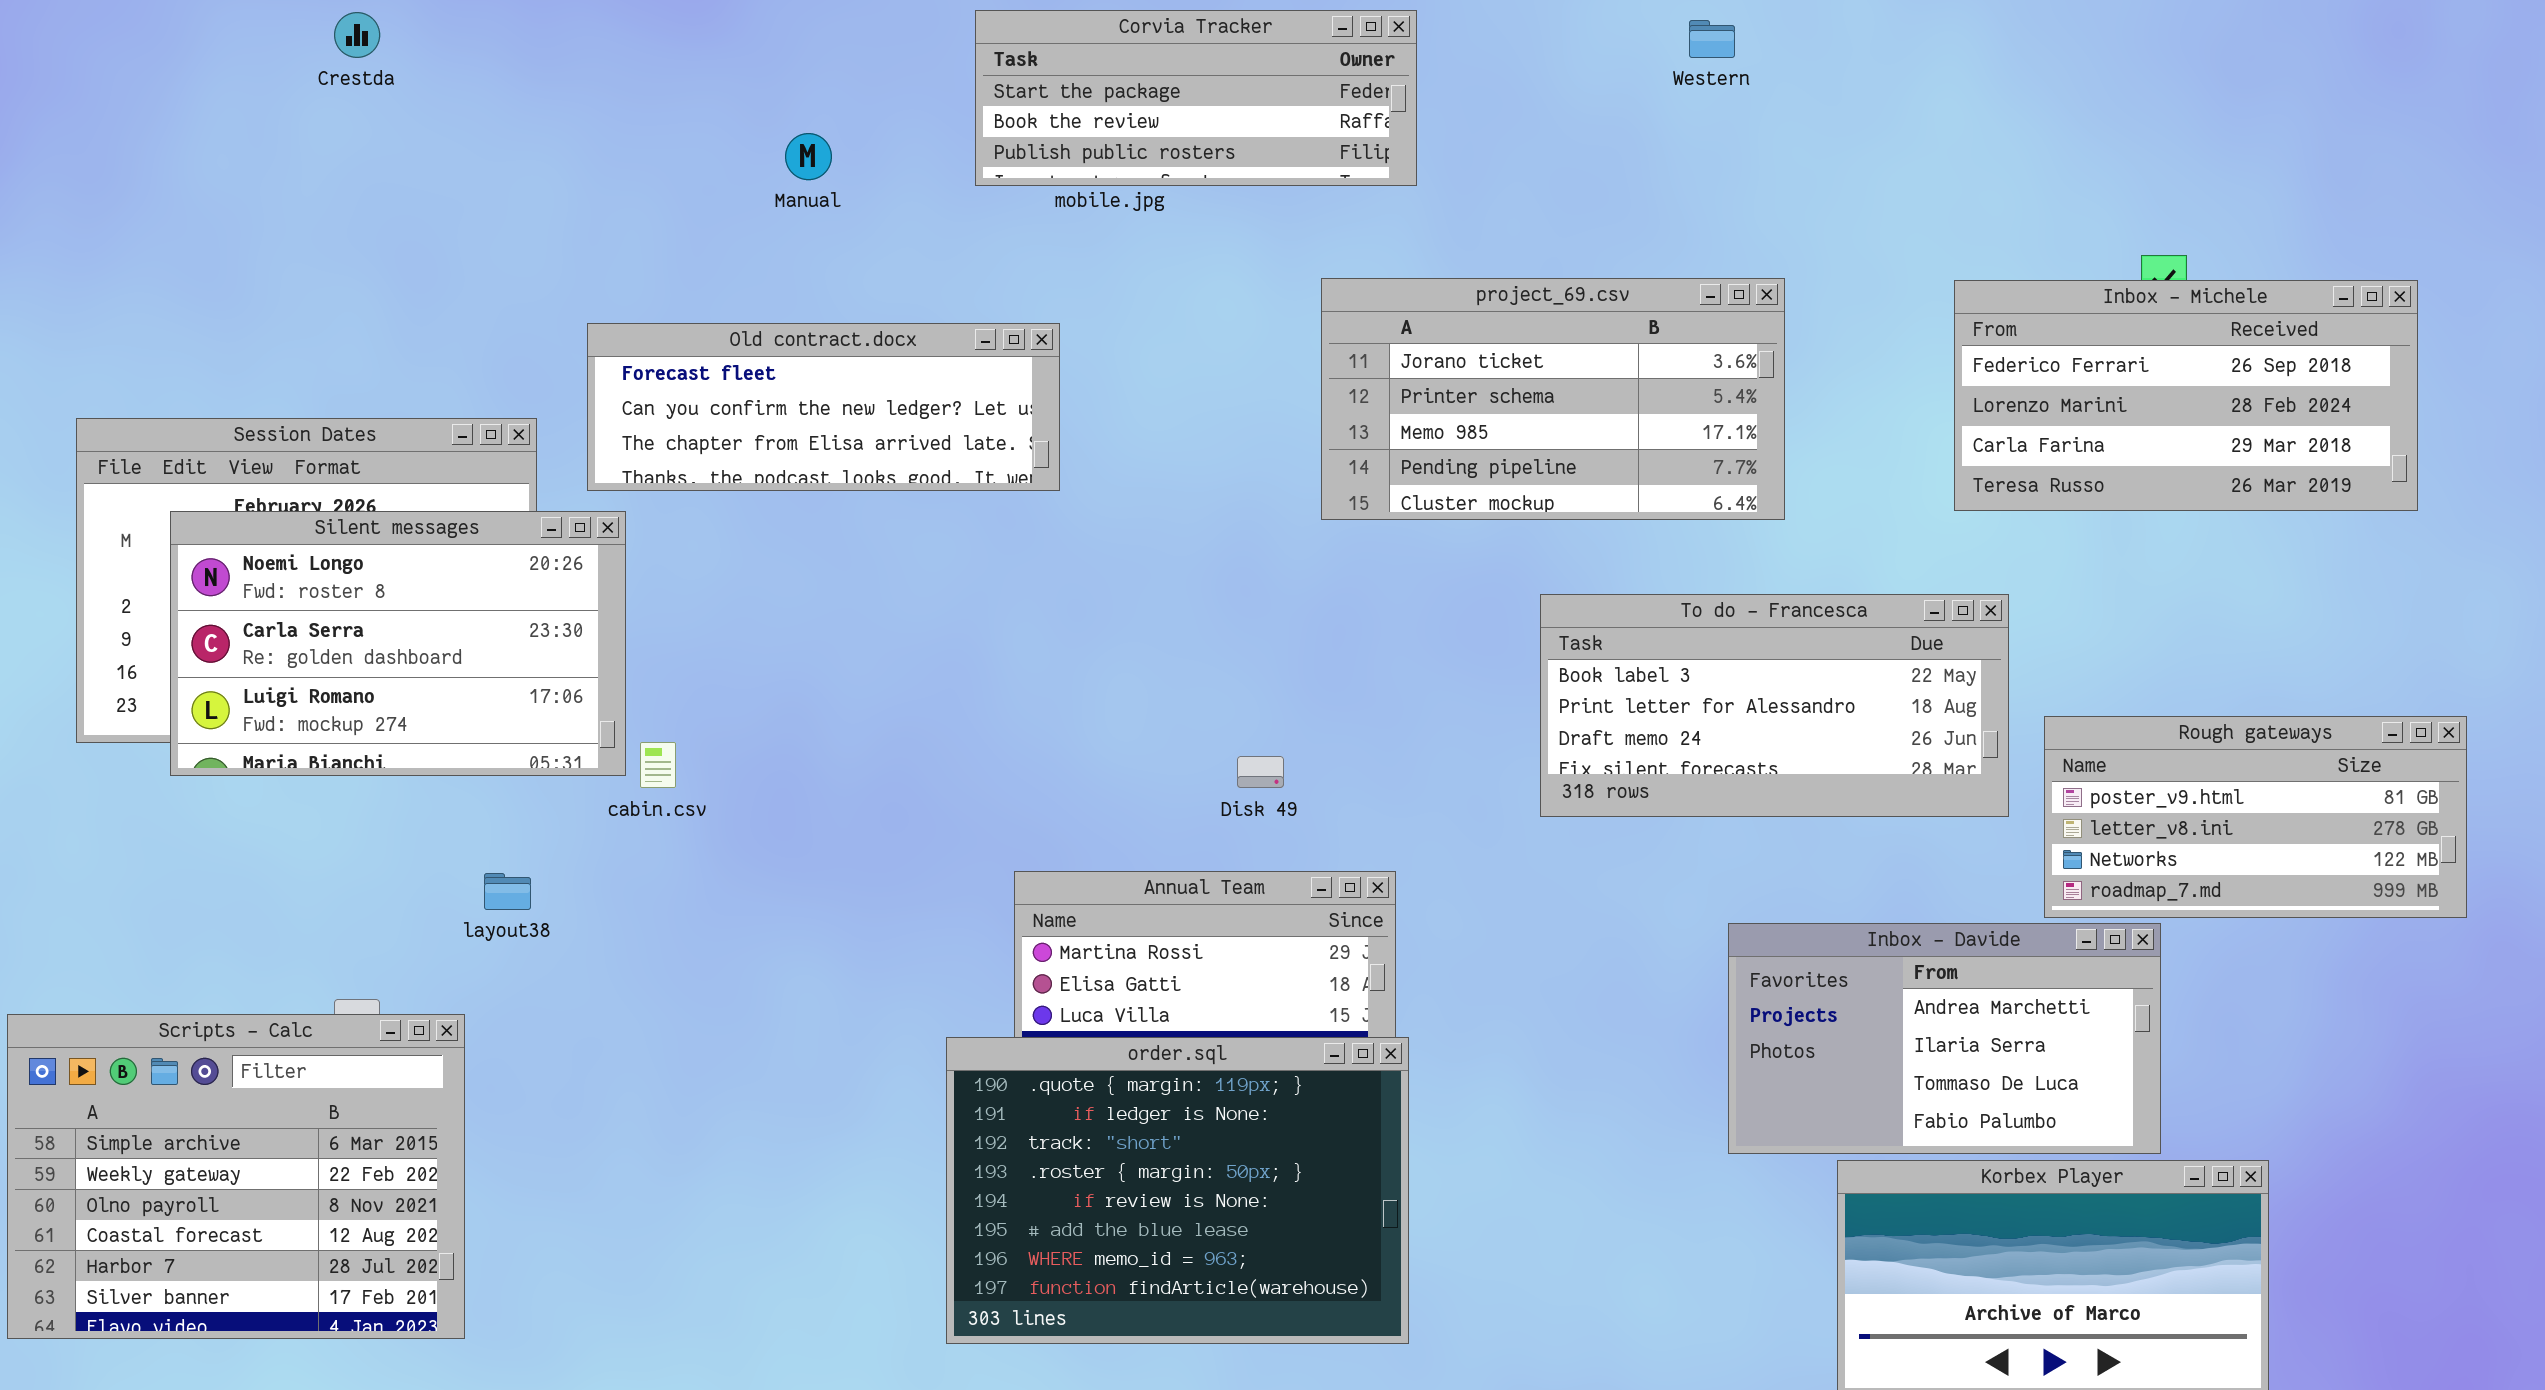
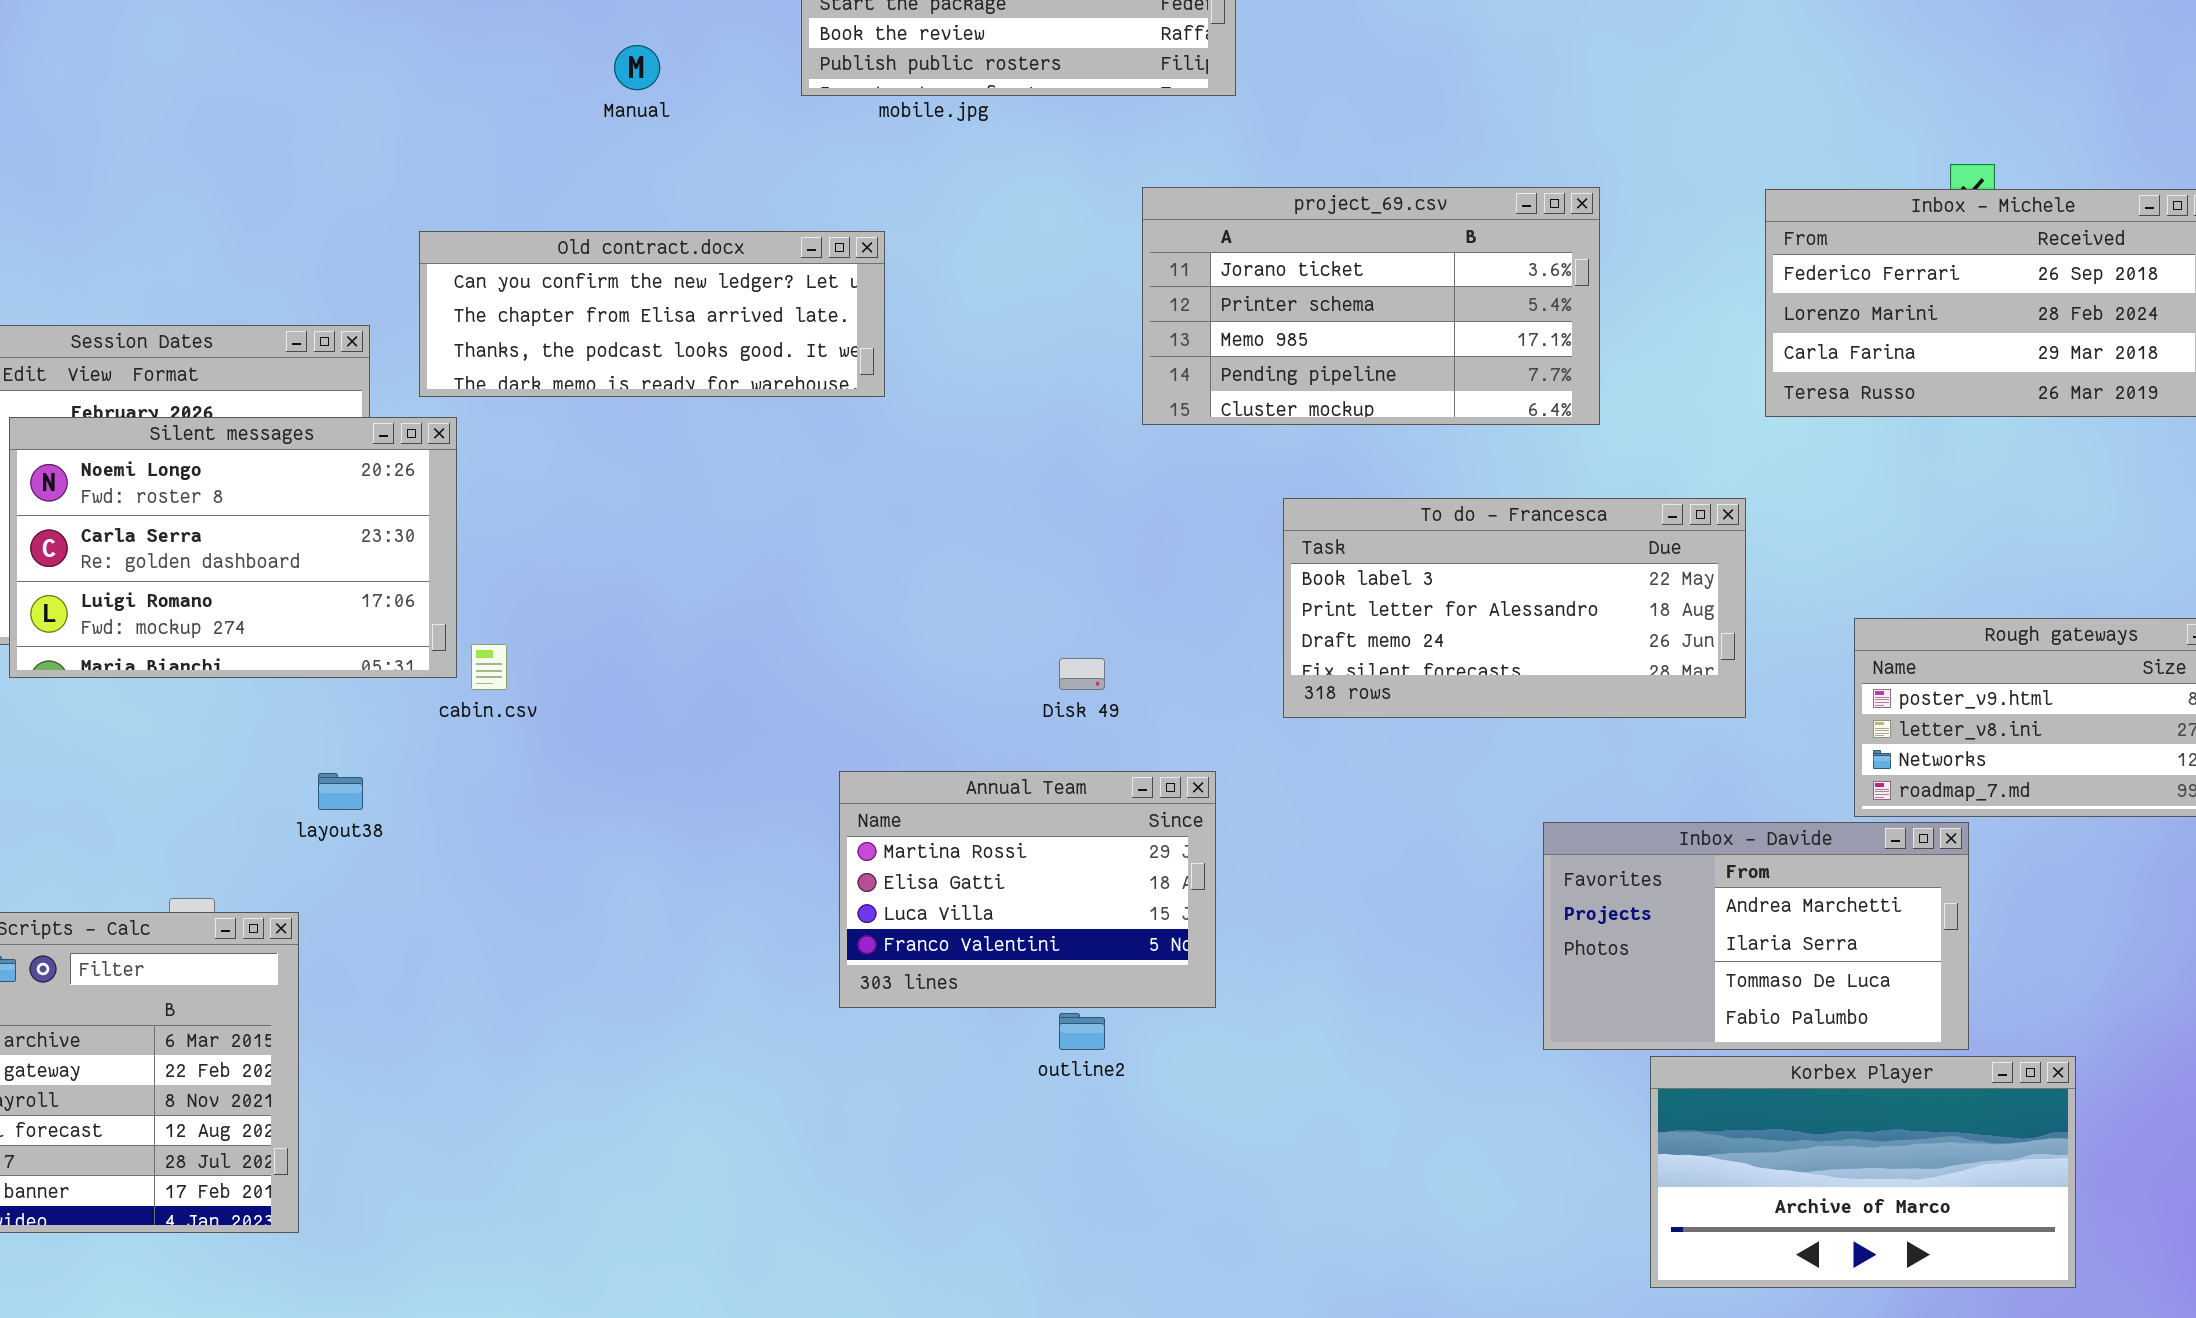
Old contract.docx: [587,323,1060,491] -> [419,231,885,397], scrolled down 1 row
To do - Francesca: [1540,594,2009,817] -> [1283,498,1746,718], moved
order.sql: [946,1037,1409,1344] -> none, closed

